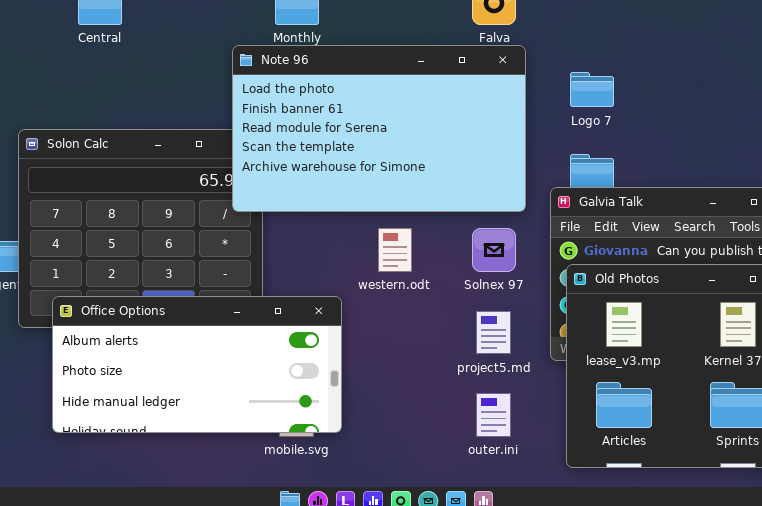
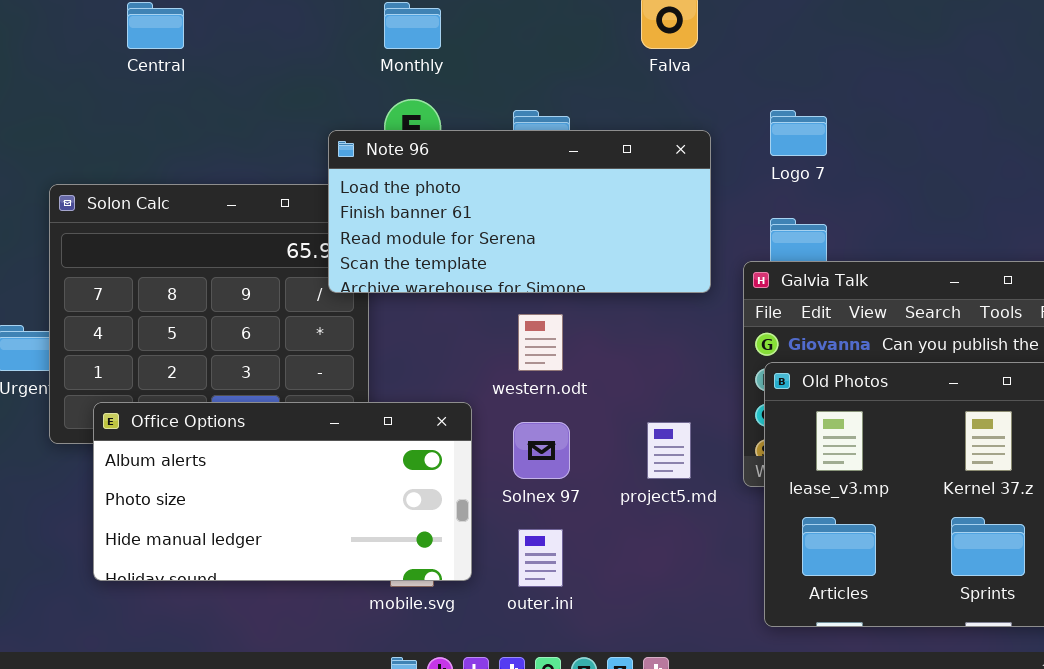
Note 96: [232,45,526,212] -> [328,130,711,293], resized
Solnex 97: [472,228,516,272] -> [513,422,570,479], moved
outer.ini: [476,393,511,437] -> [518,529,563,587], moved

